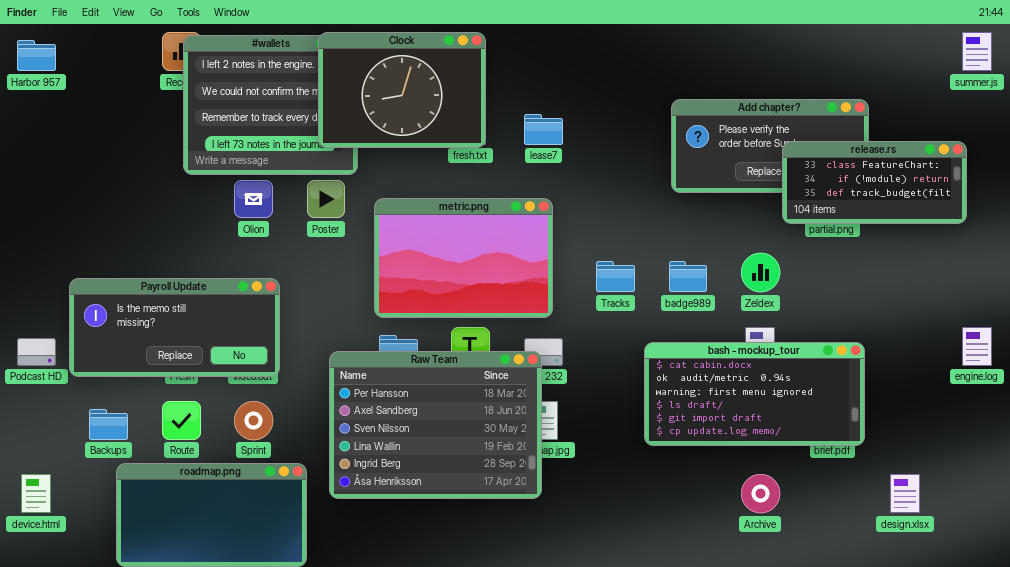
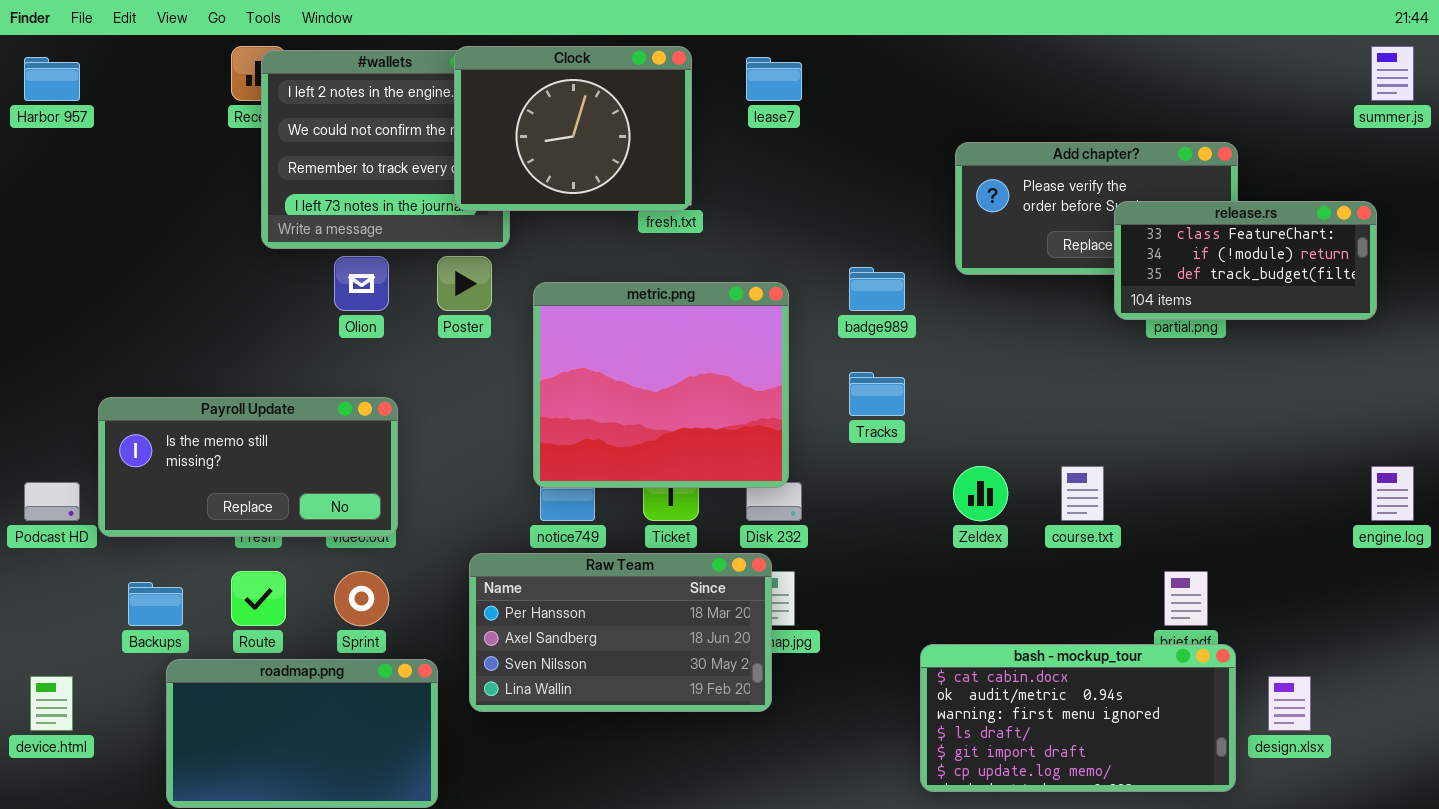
lease7: [524,114,563,145] -> [746,57,802,101], moved
metric.png: [374,198,553,318] -> [533,282,789,488], resized
Zeldex: [741,253,780,292] -> [953,466,1008,521], moved
badge989: [669,261,707,292] -> [849,267,905,311], moved
bash - mockup_tour: [644,342,865,446] -> [920,644,1236,792], moved
Raw Team: [329,351,542,499] -> [469,553,772,712], resized

